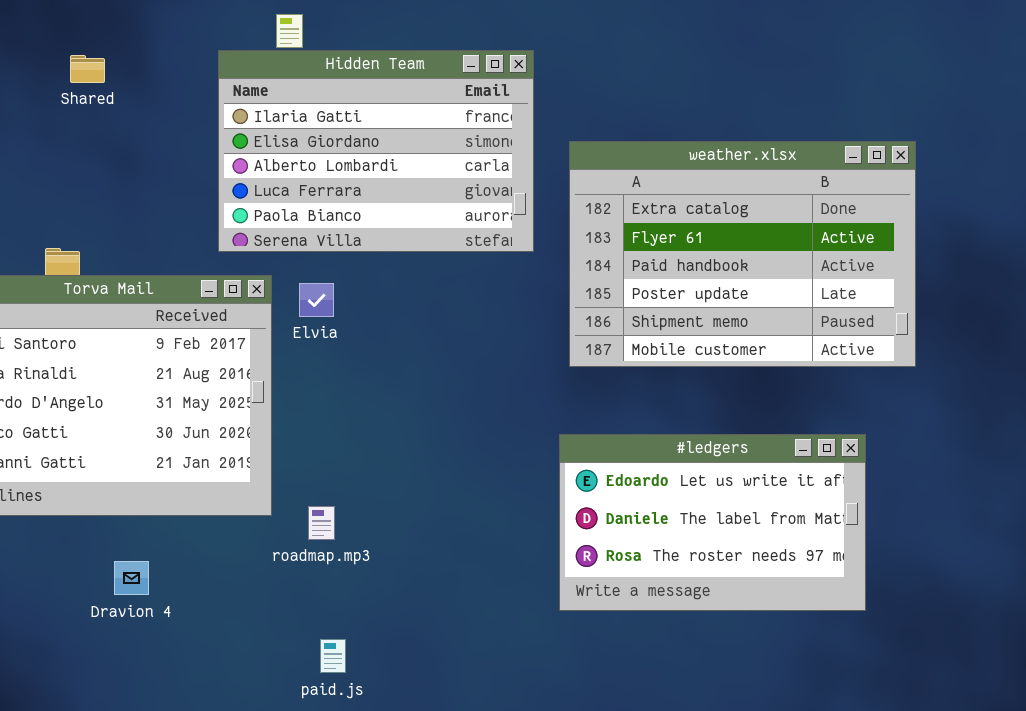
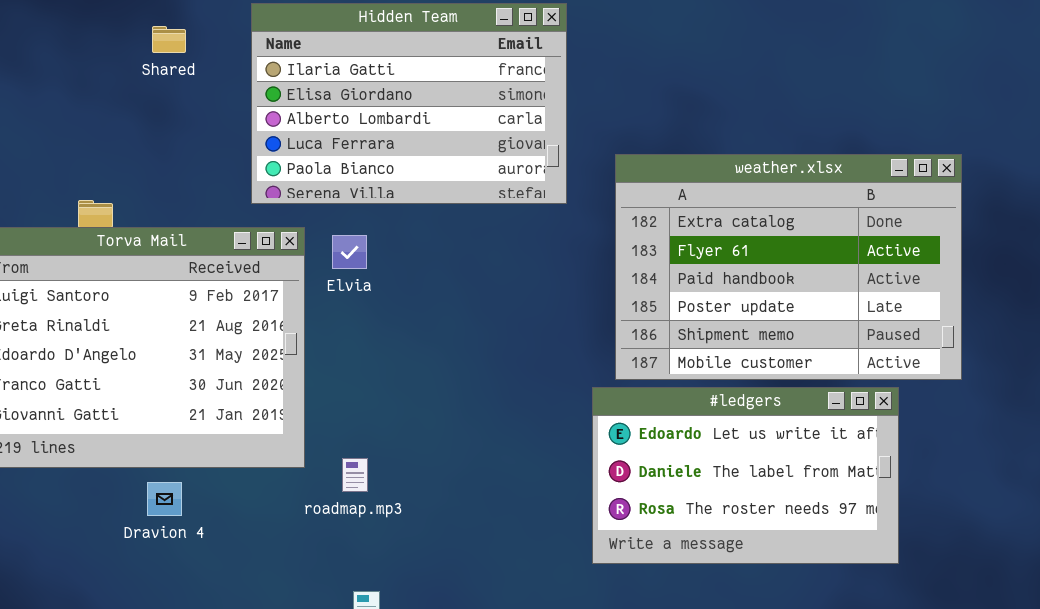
Shared: [70,55,105,83] -> [152,26,186,53], moved
weather.xlsx: [569,141,916,367] -> [615,154,962,380], moved
Dravion 4: [114,561,149,595] -> [147,482,182,516], moved

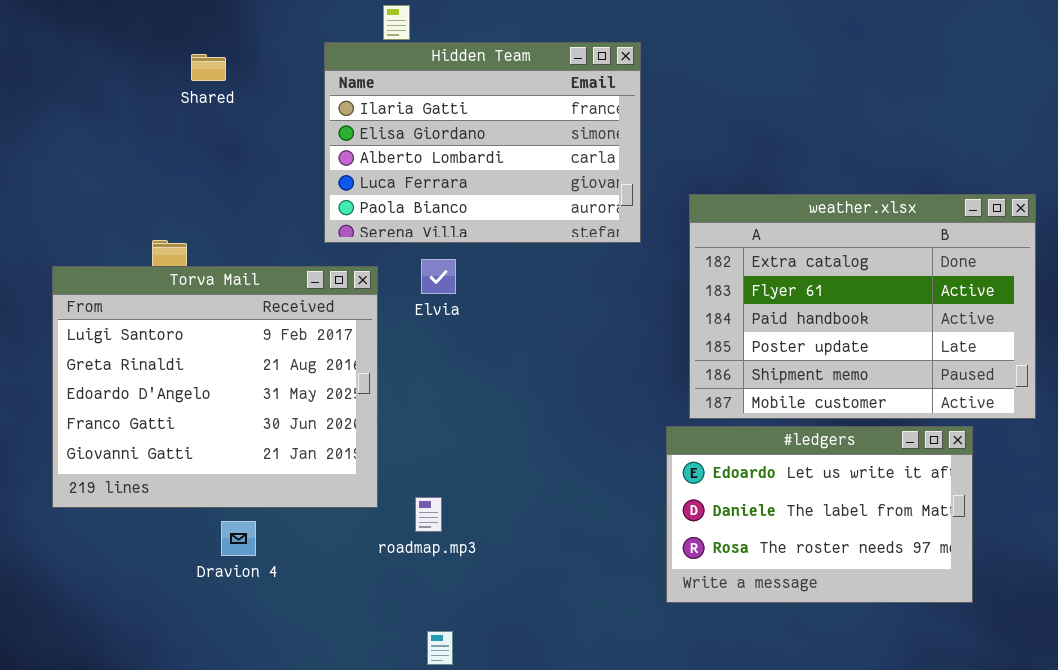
Shared: [152,26,186,53] -> [191,54,226,81], moved
Elvia: [332,235,367,269] -> [421,259,456,294], moved

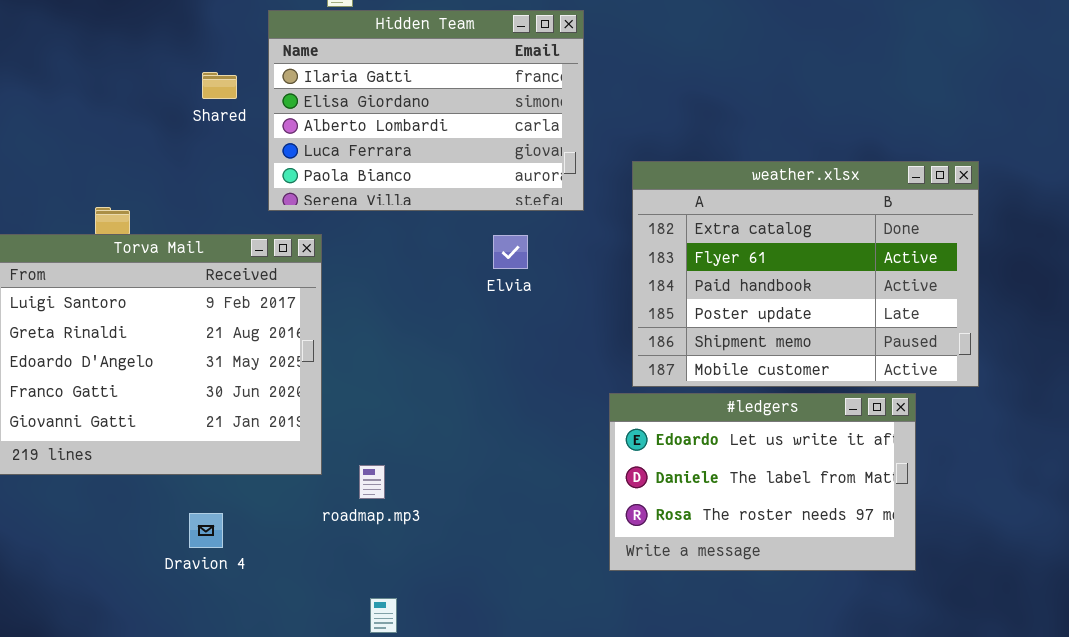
Shared: [191,54,226,81] -> [202,72,237,99], moved
Elvia: [421,259,456,294] -> [493,235,528,269], moved
Dravion 4: [221,521,256,556] -> [189,513,223,548], moved

